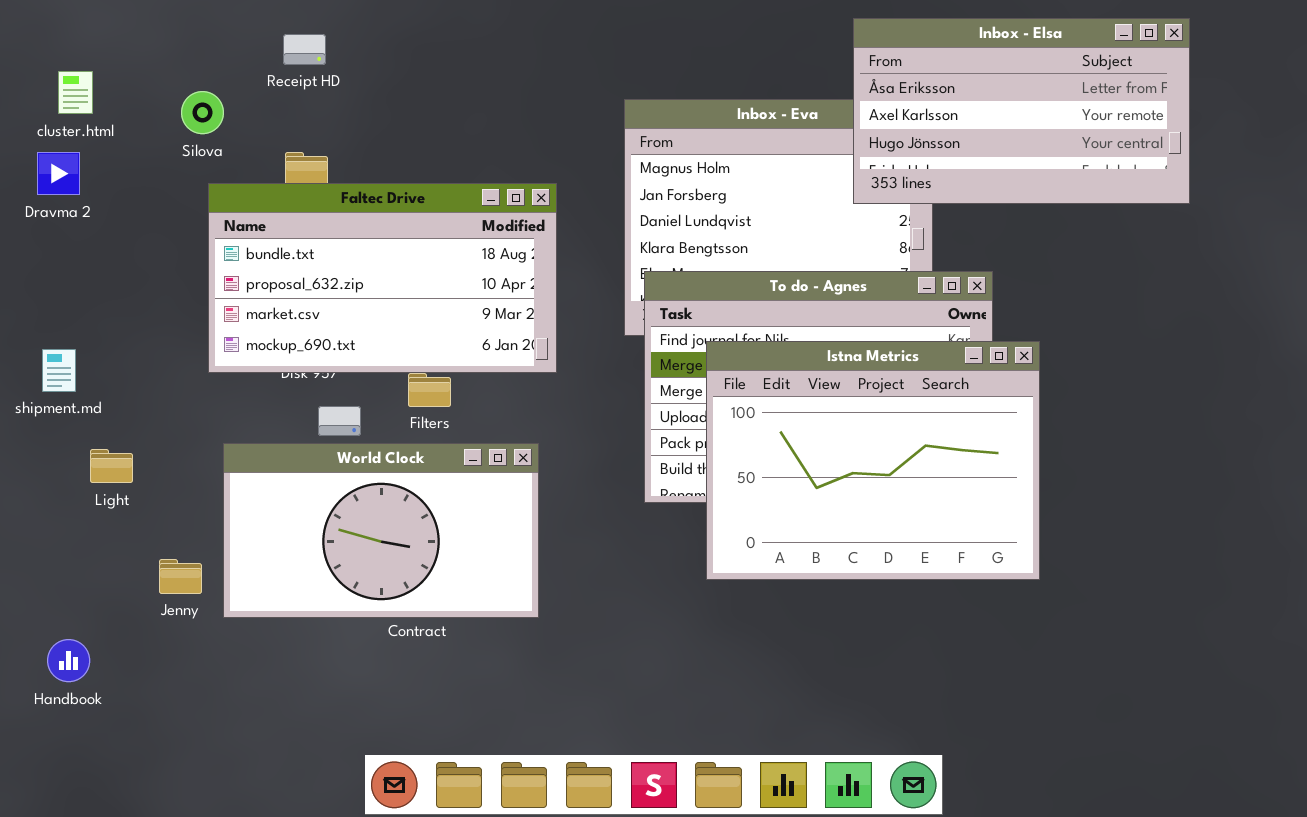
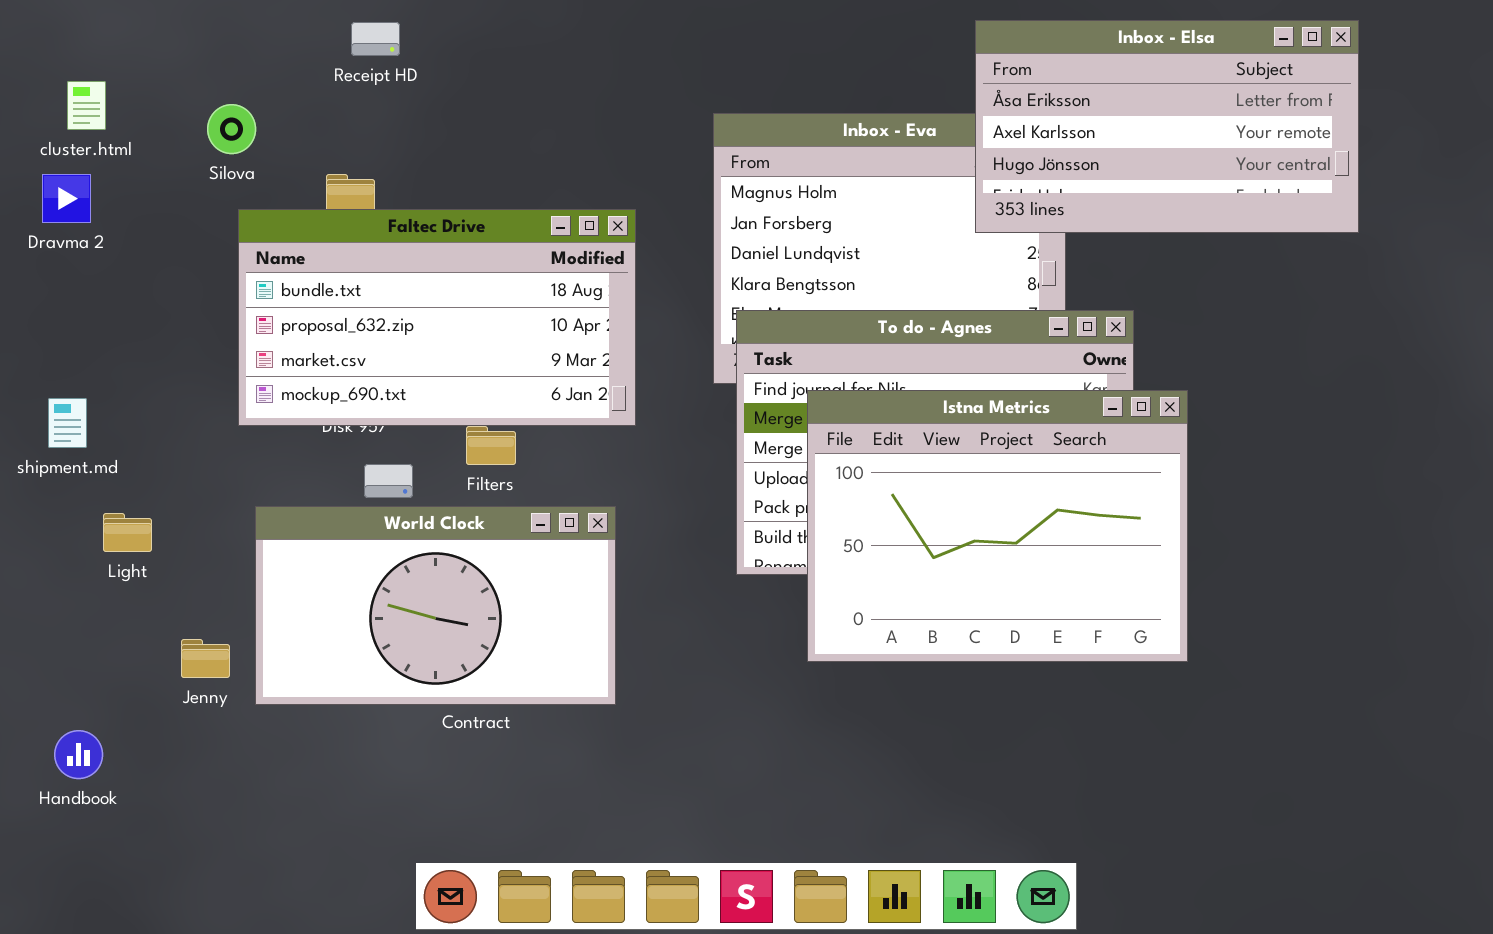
Receipt HD: [283,34,326,65] -> [351,22,400,56], moved

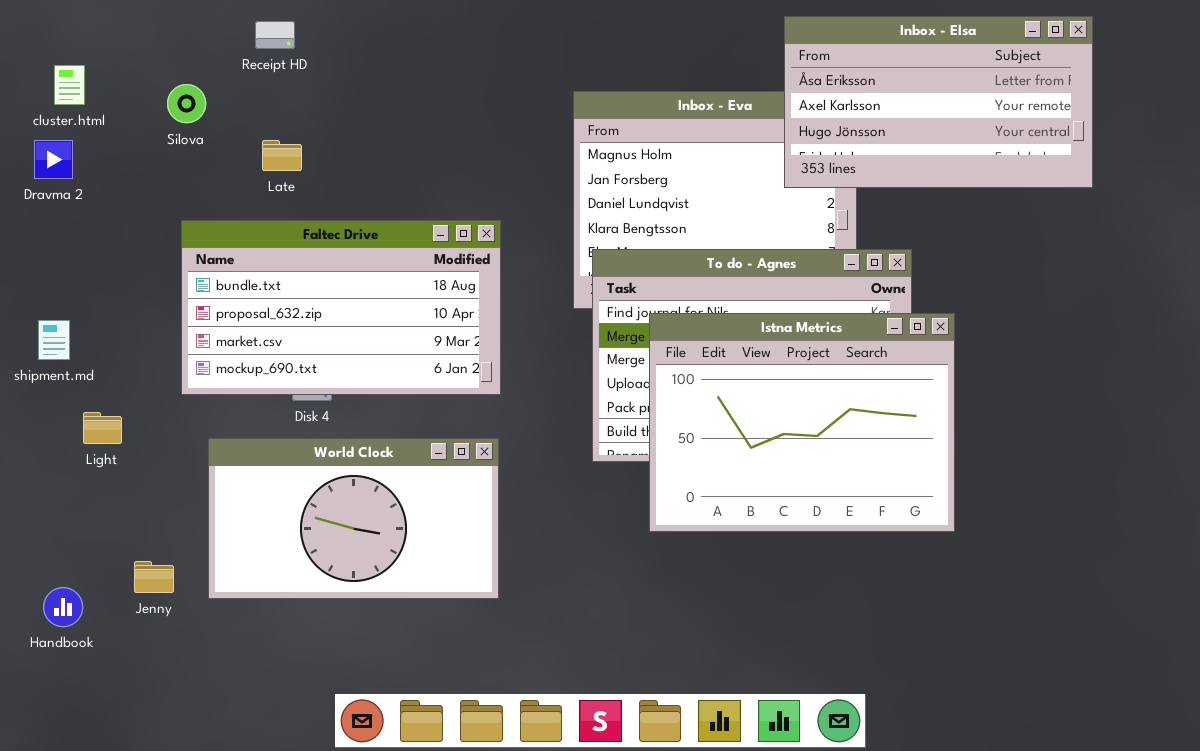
Receipt HD: [351,22,400,56] -> [255,21,295,49], moved
Faltec Drive: [238,209,636,426] -> [181,220,501,395], moved
World Clock: [255,506,616,705] -> [208,438,499,599], moved
Jenny: [181,639,230,678] -> [134,561,174,593], moved

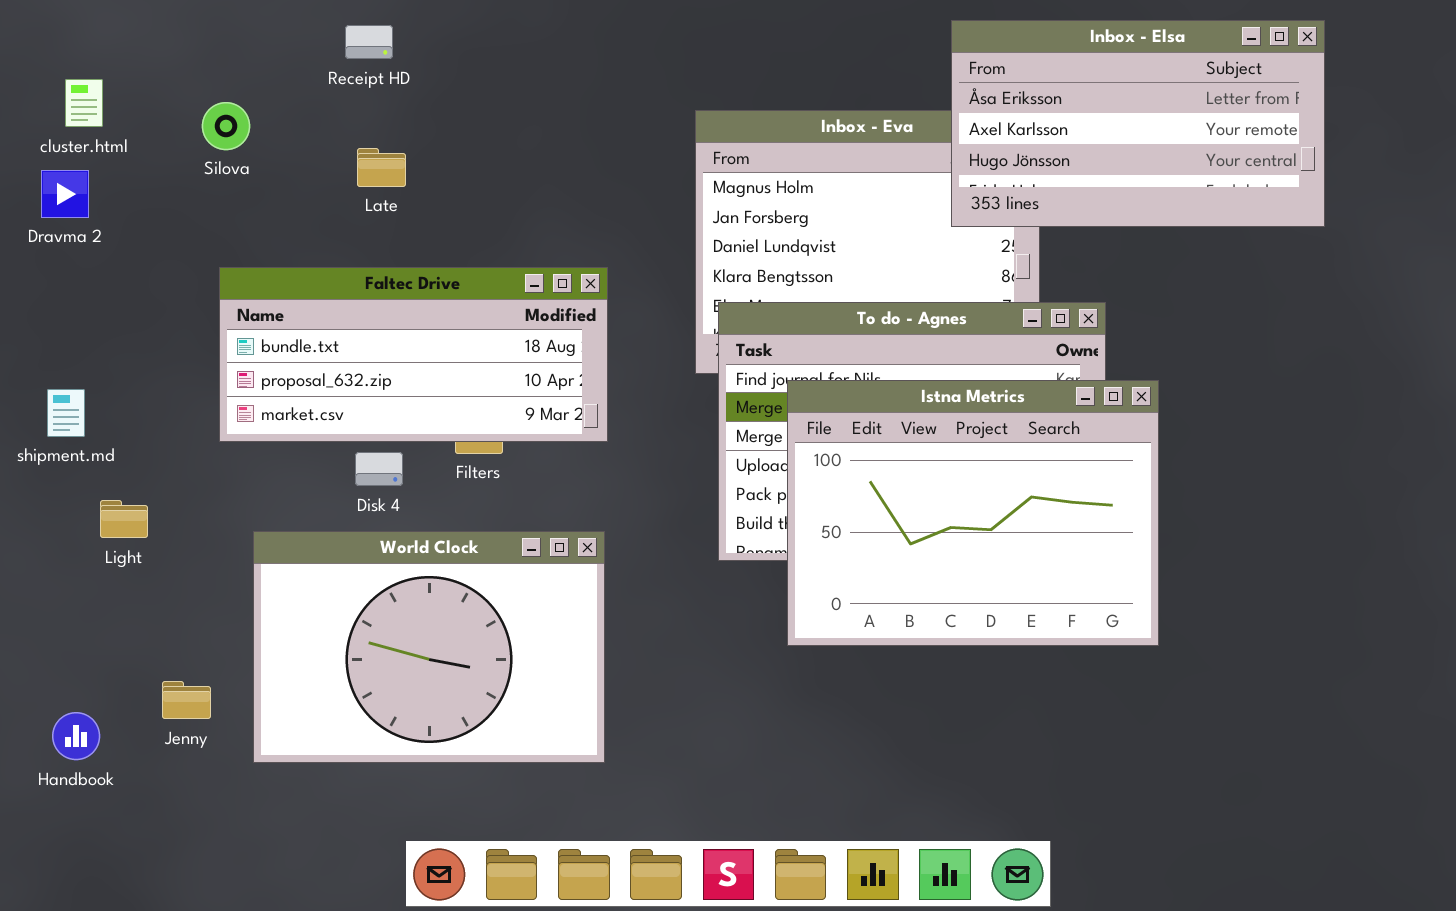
Receipt HD: [255,21,295,49] -> [345,25,393,59], moved
Late: [262,140,302,171] -> [357,148,406,187], moved
Faltec Drive: [181,220,501,395] -> [219,267,608,442], resized
World Clock: [208,438,499,599] -> [253,531,605,763], resized

